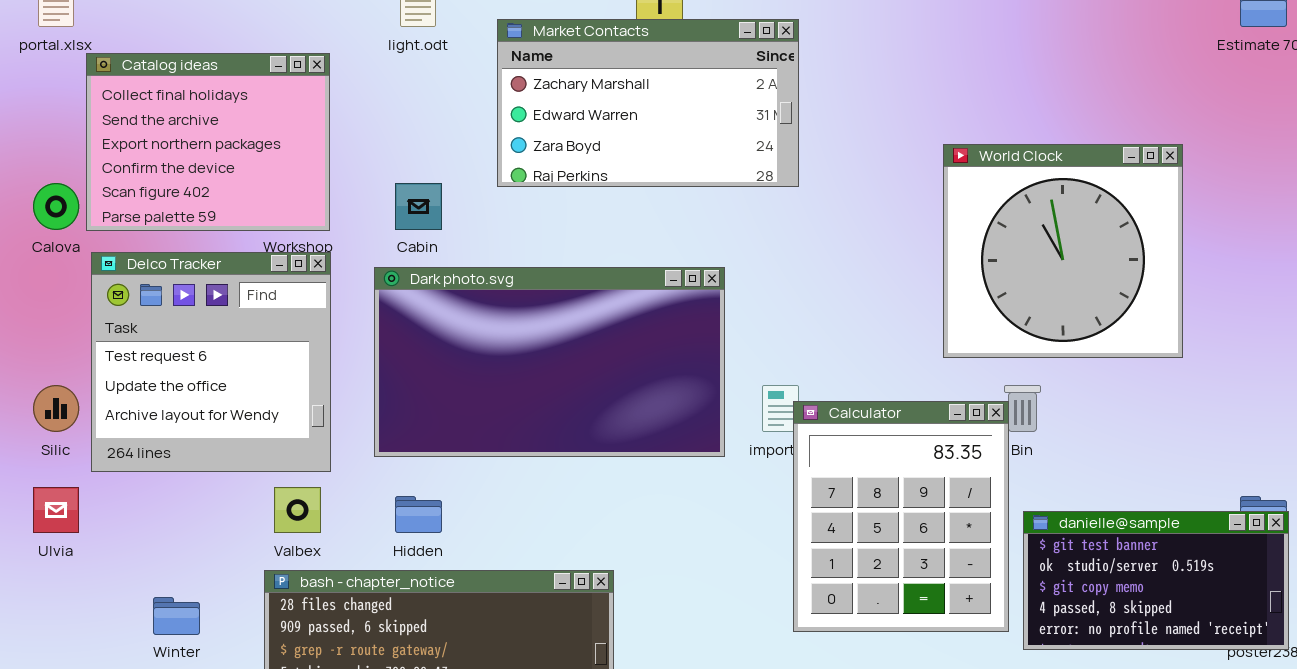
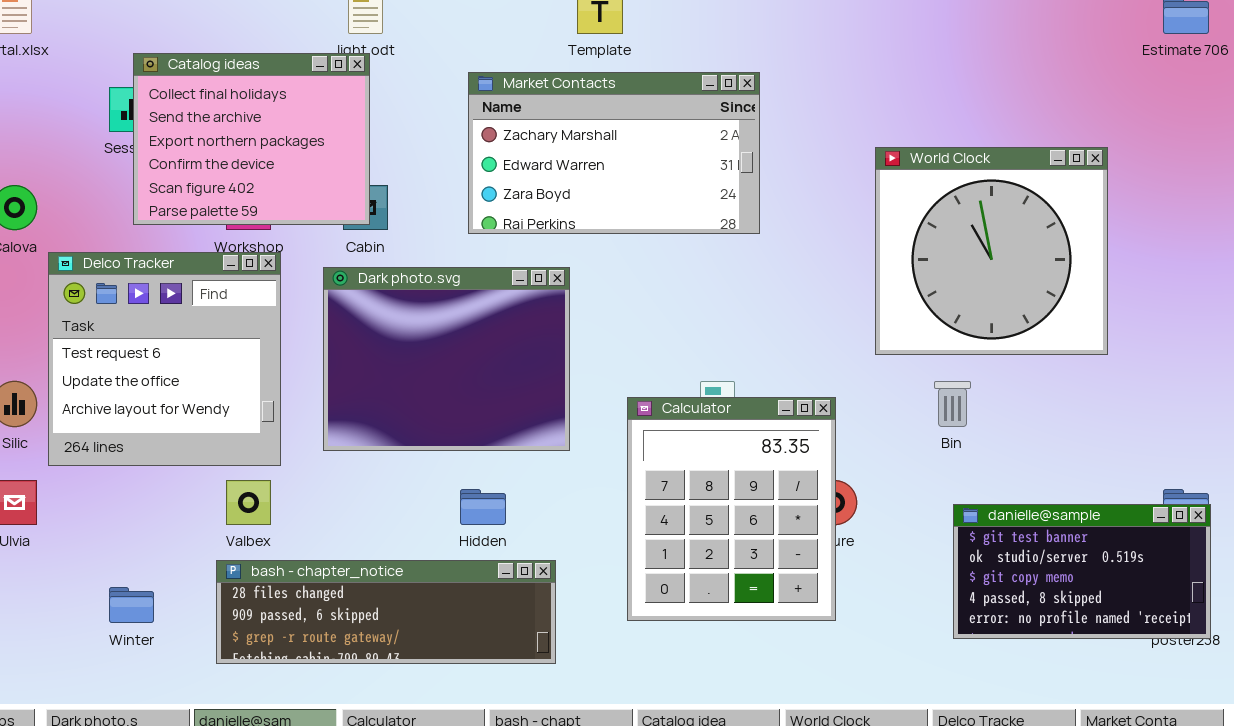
Market Contacts: [497,19,799,187] -> [468,72,760,234], moved
Catalog ideas: [86,53,330,231] -> [133,53,370,225], moved
Dark photo.svg: [374,267,725,457] -> [323,267,570,451], resized
Calculator: [793,401,1009,632] -> [627,397,836,621], moved
Hidden: [395,496,442,533] -> [460,489,506,525], moved

